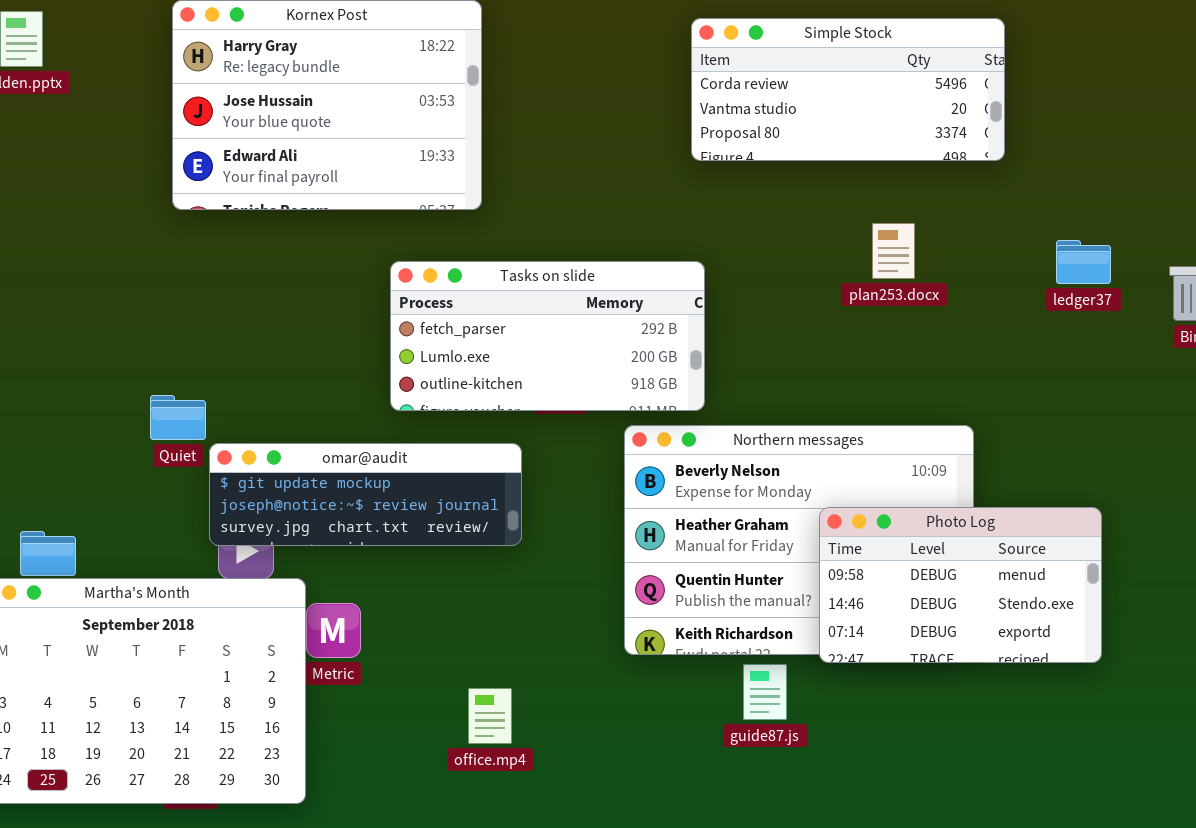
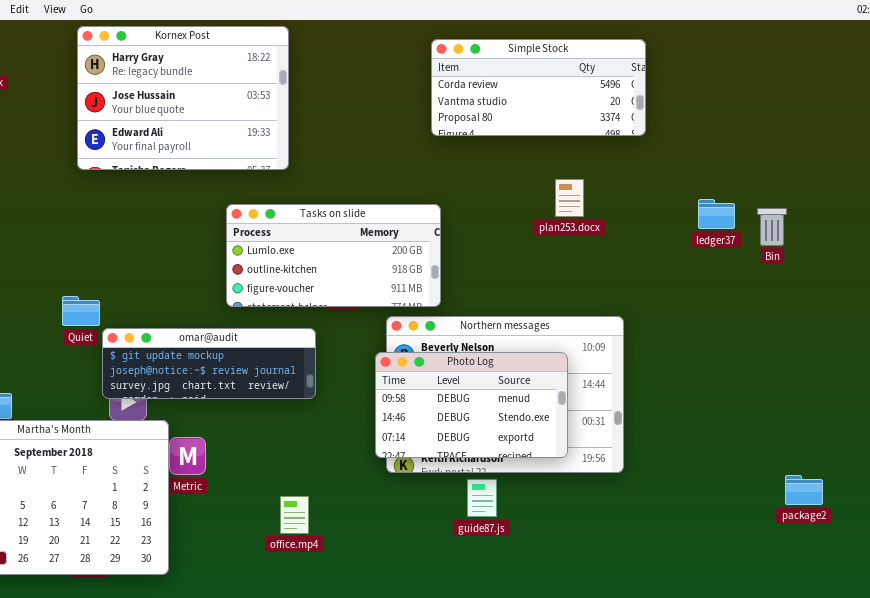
ledger37: [1056,240,1111,284] -> [698,199,735,229], moved
Tasks on slide: [390,261,705,411] -> [226,204,441,307], scrolled down 1 row
Photo Log: [819,507,1102,663] -> [375,352,568,458], moved

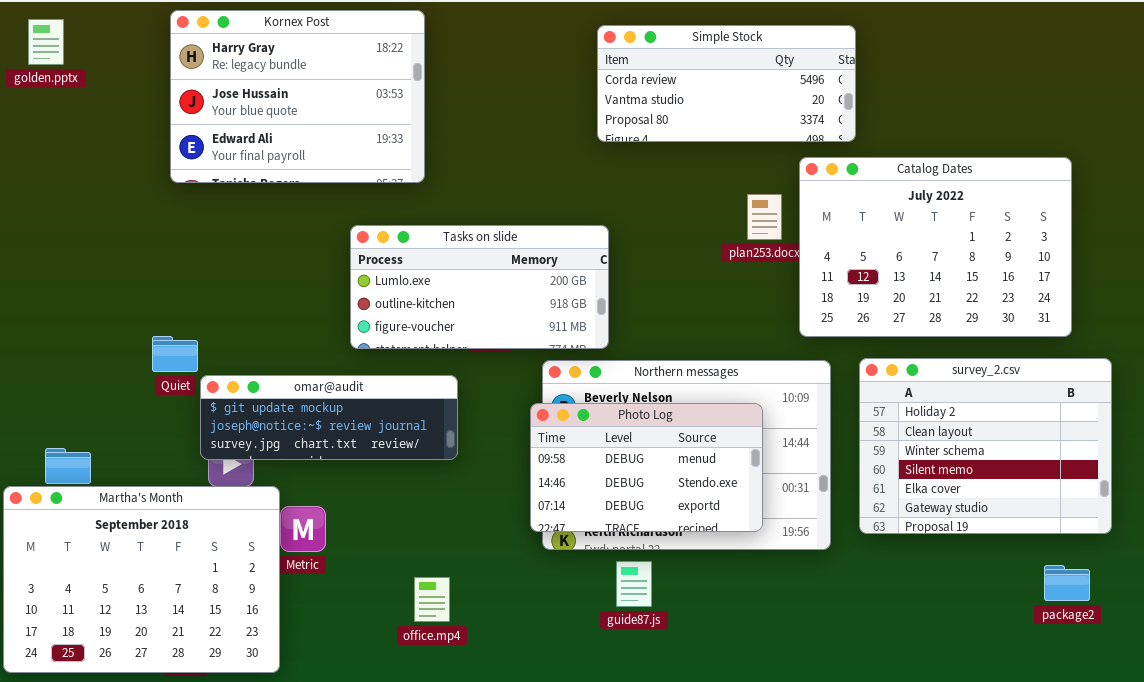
Catalog Dates: none -> [799,157,1072,337], opened
survey_2.csv: none -> [859,358,1112,534], opened
package2: [785,475,823,505] -> [1044,565,1090,601], moved
guide87.js: [467,479,497,517] -> [616,561,652,607], moved

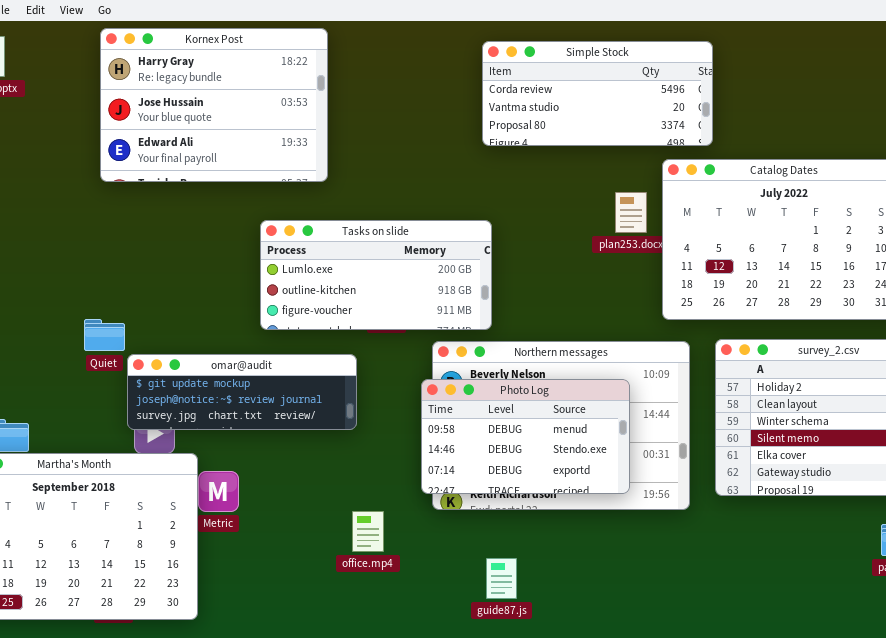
guide87.js: [616,561,652,607] -> [486,558,517,599], moved
office.mp4: [414,577,450,622] -> [352,511,384,552], moved

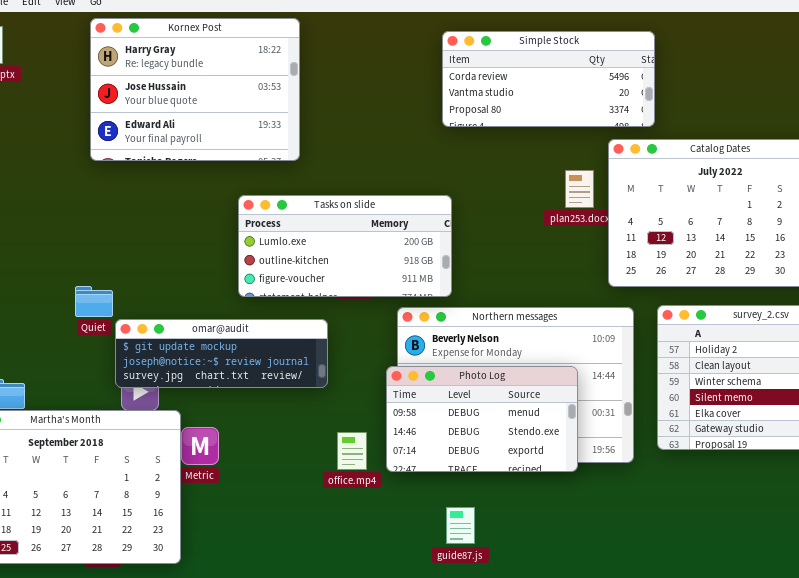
Photo Log: [421,379,630,494] -> [386,366,578,472], moved
office.mp4: [352,511,384,552] -> [337,432,367,470], moved

